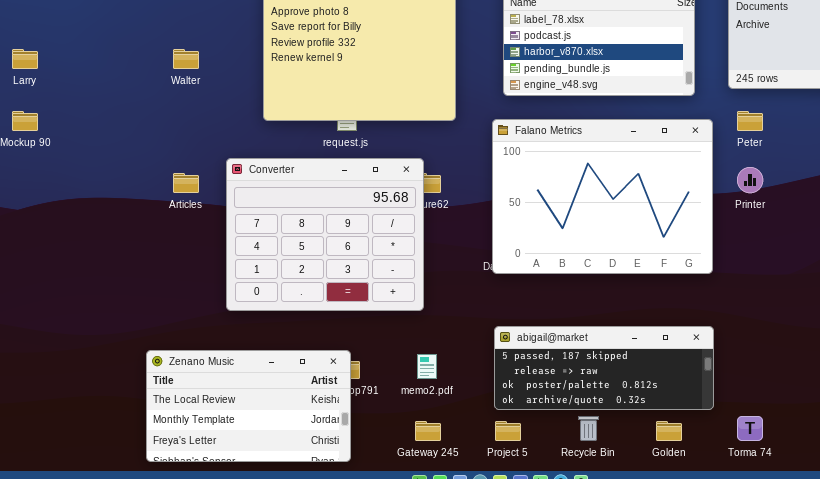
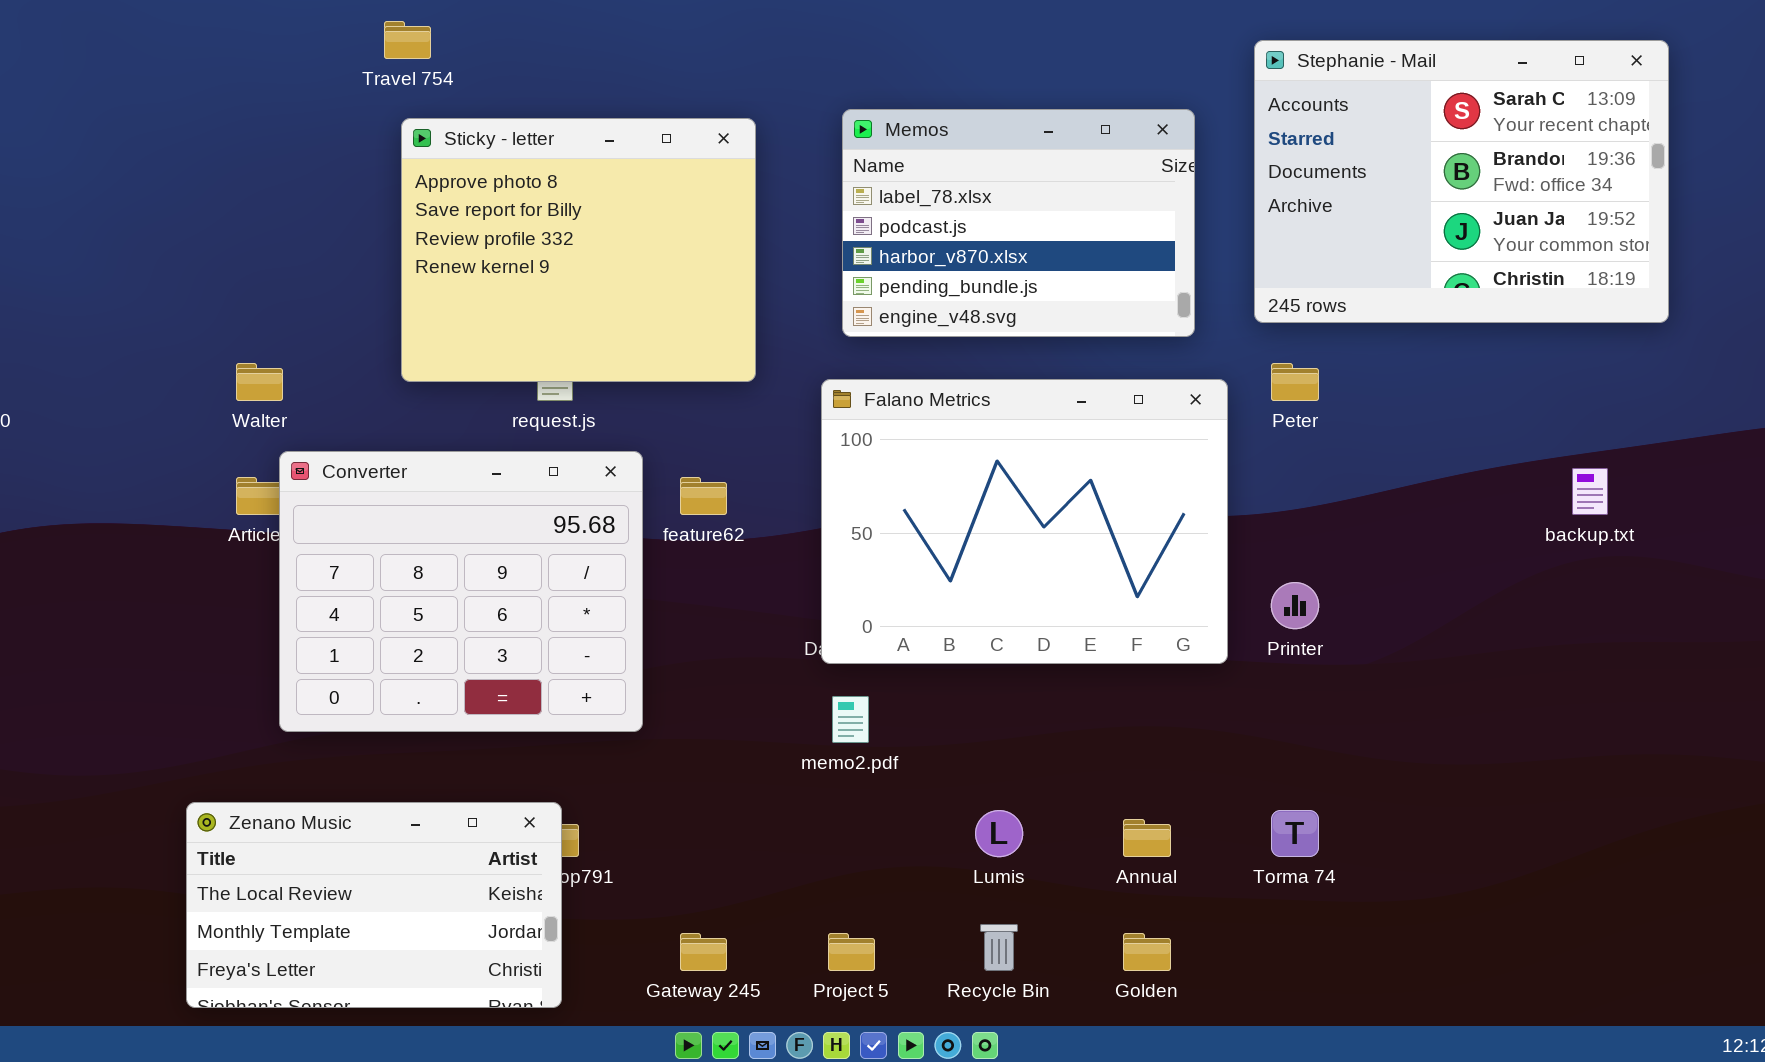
Walter: [173,49,199,69] -> [236,363,283,401], moved
Converter: [226,158,424,311] -> [279,451,643,732], moved
Printer: [737,167,763,193] -> [1271,582,1319,629], moved
abigail@market: [494,326,714,410] -> none, closed
memo2.pdf: [417,354,437,379] -> [832,696,869,743], moved
Torma 74: [737,416,763,441] -> [1271,810,1319,857], moved

